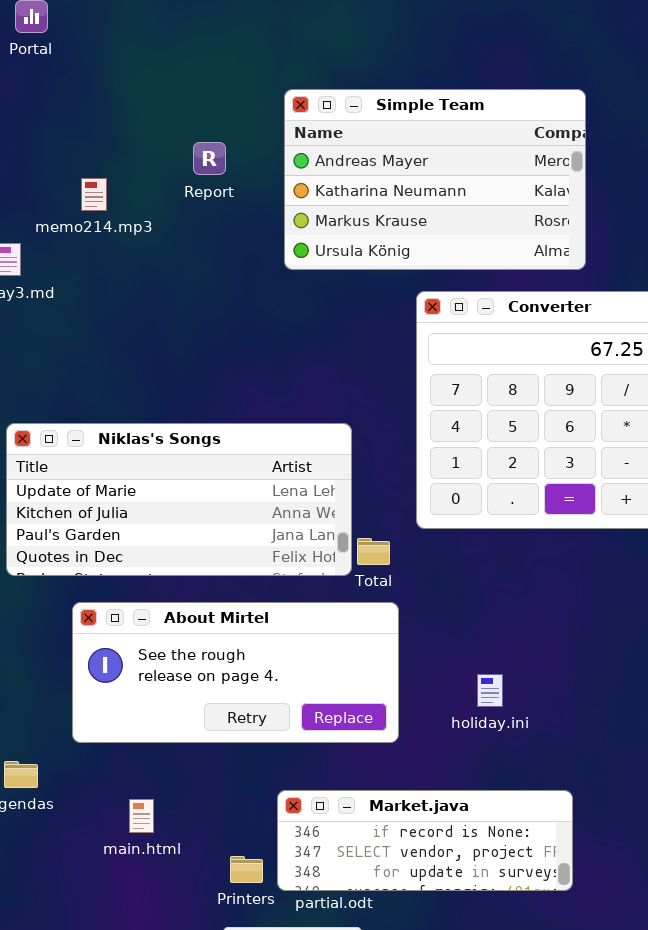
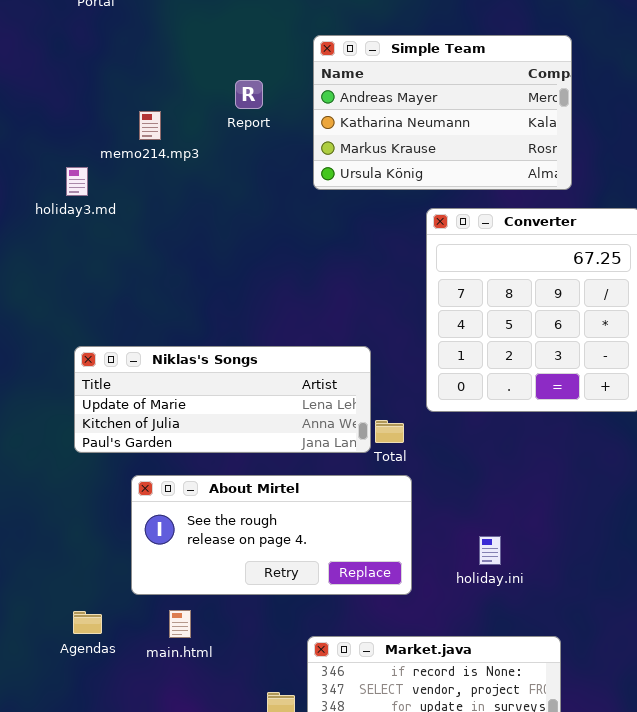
Niklas's Songs: [6,423,352,576] -> [74,346,371,453], resized
main.html: [129,799,154,833] -> [169,610,191,638], moved

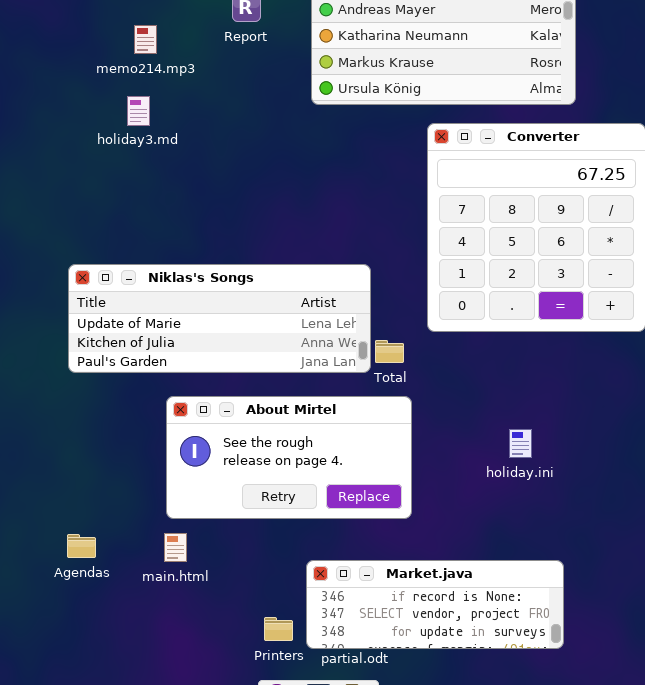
holiday3.md: [66,167,88,196] -> [127,96,150,126], moved
About Mirtel: [131,475,412,595] -> [166,396,412,519], resized
holiday.ini: [479,536,501,565] -> [509,429,532,458], moved

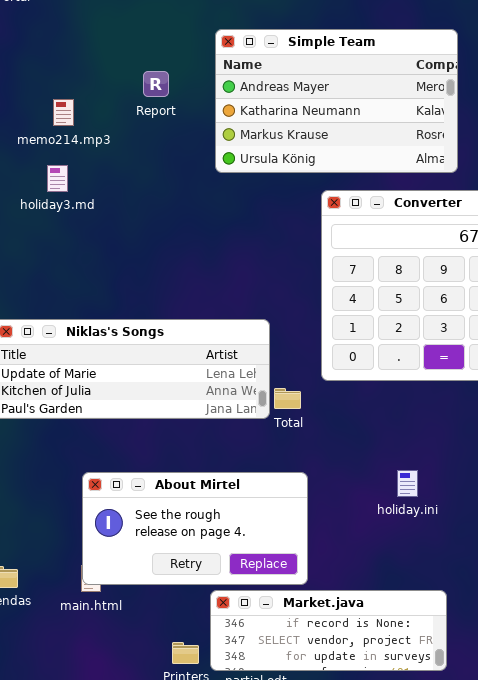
About Mirtel: [166,396,412,519] -> [82,472,308,585], moved

